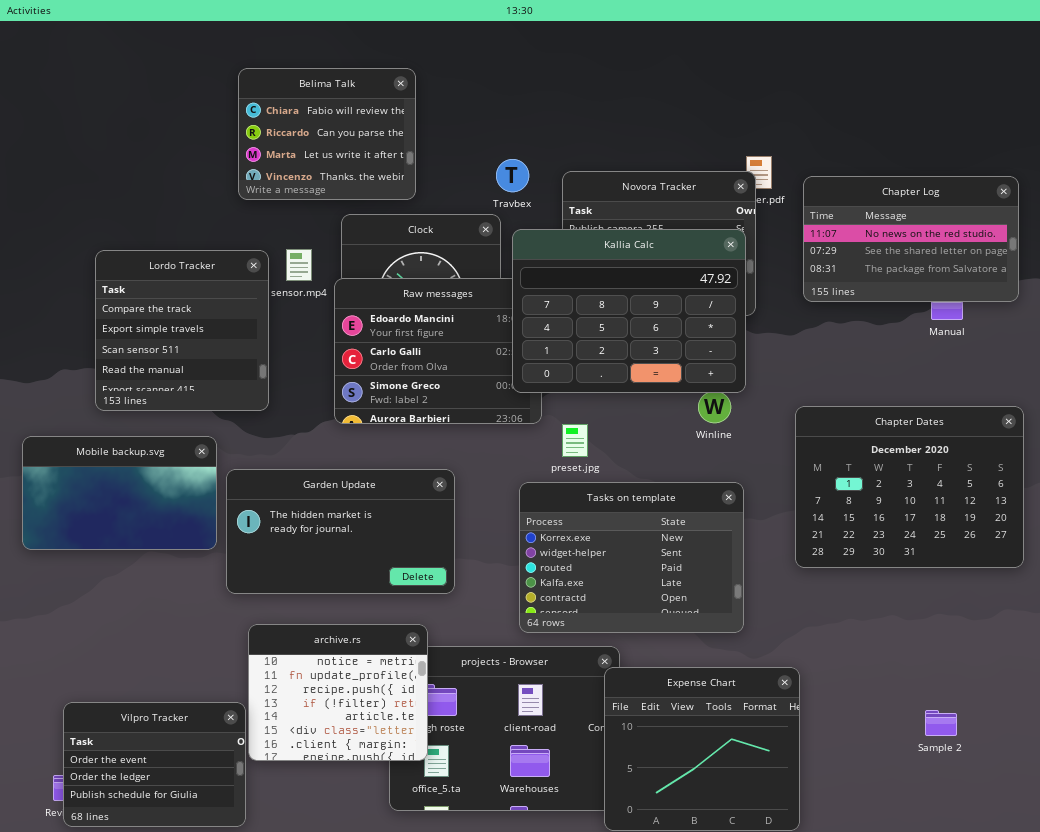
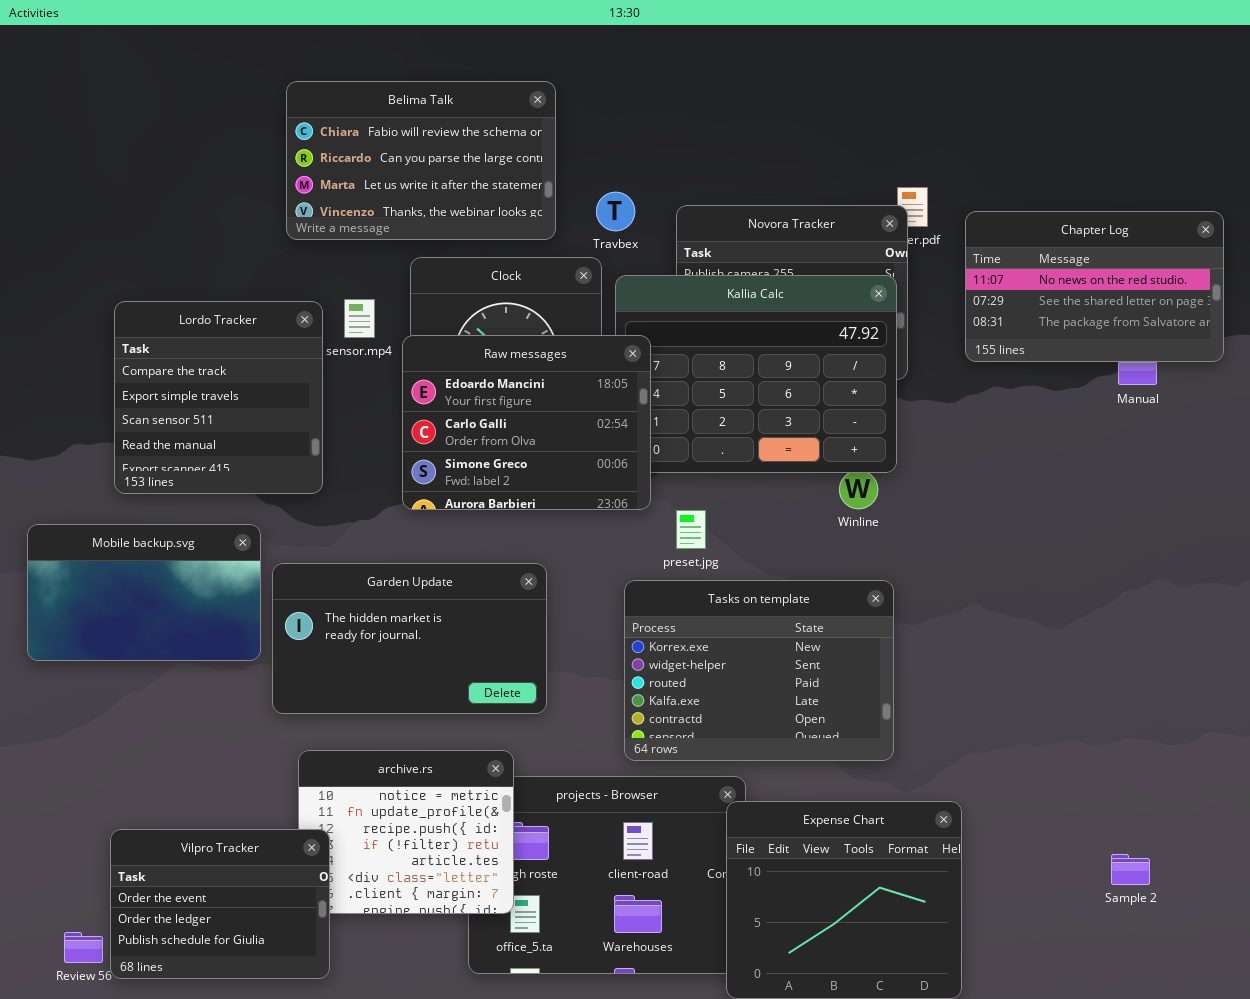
Belima Talk: [238,68,416,200] -> [286,81,556,240], resized
Raw messages: [334,278,542,424] -> [402,335,651,510], raised
Chapter Dates: [795,406,1024,568] -> none, closed
Vilpro Tracker: [63,702,246,827] -> [110,829,330,979], moved

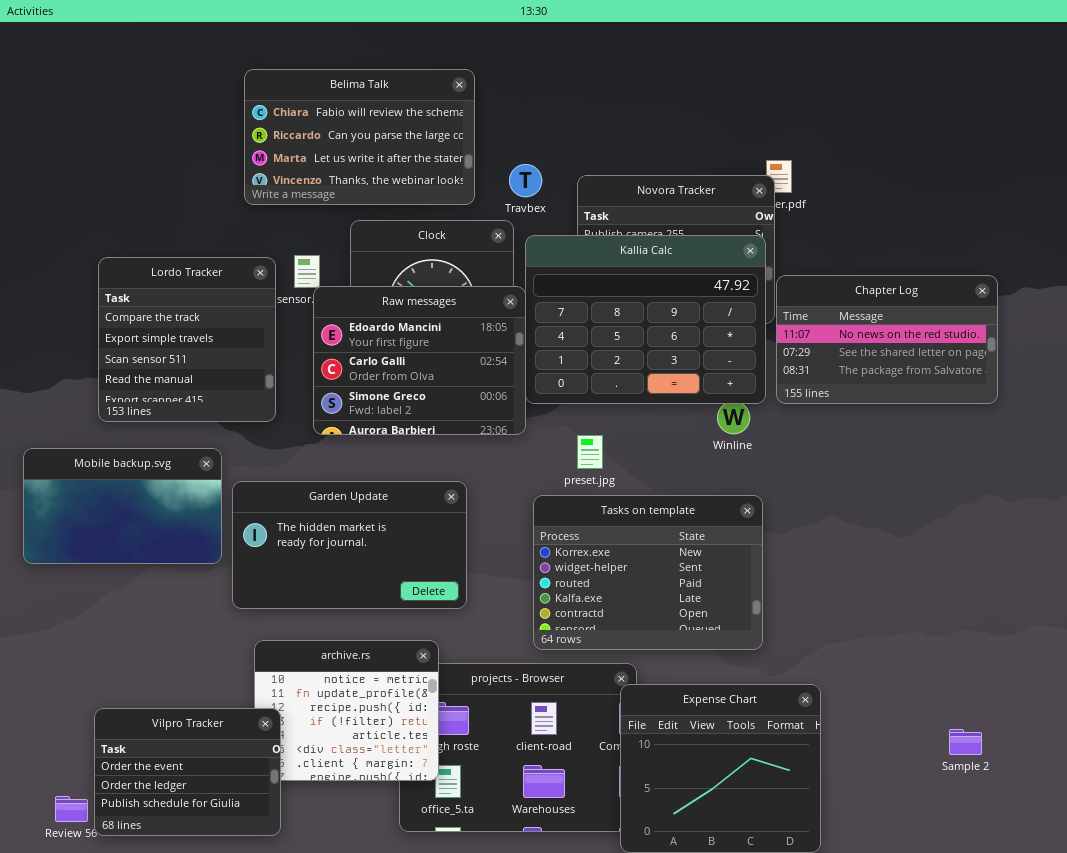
Chapter Log: [965,211,1224,362] -> [776,275,998,404], moved
Raw messages: [402,335,651,510] -> [313,286,526,435], moved

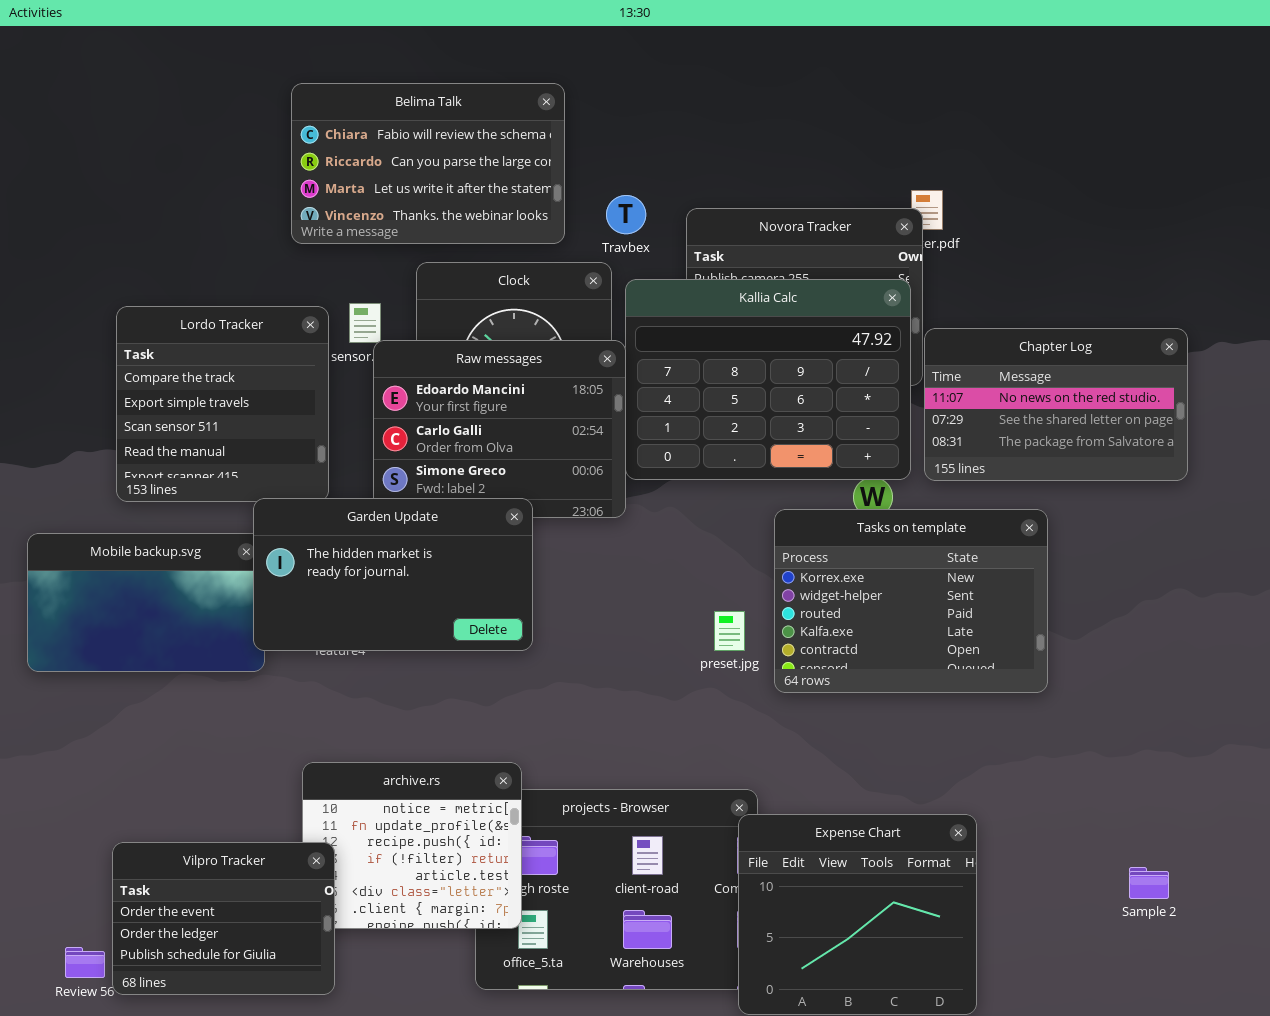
preset.jpg: [577,435,603,469] -> [714,611,745,651], moved
Garden Update: [232,481,467,609] -> [253,498,533,651], moved
Tasks on template: [533,495,763,650] -> [774,509,1048,693], moved

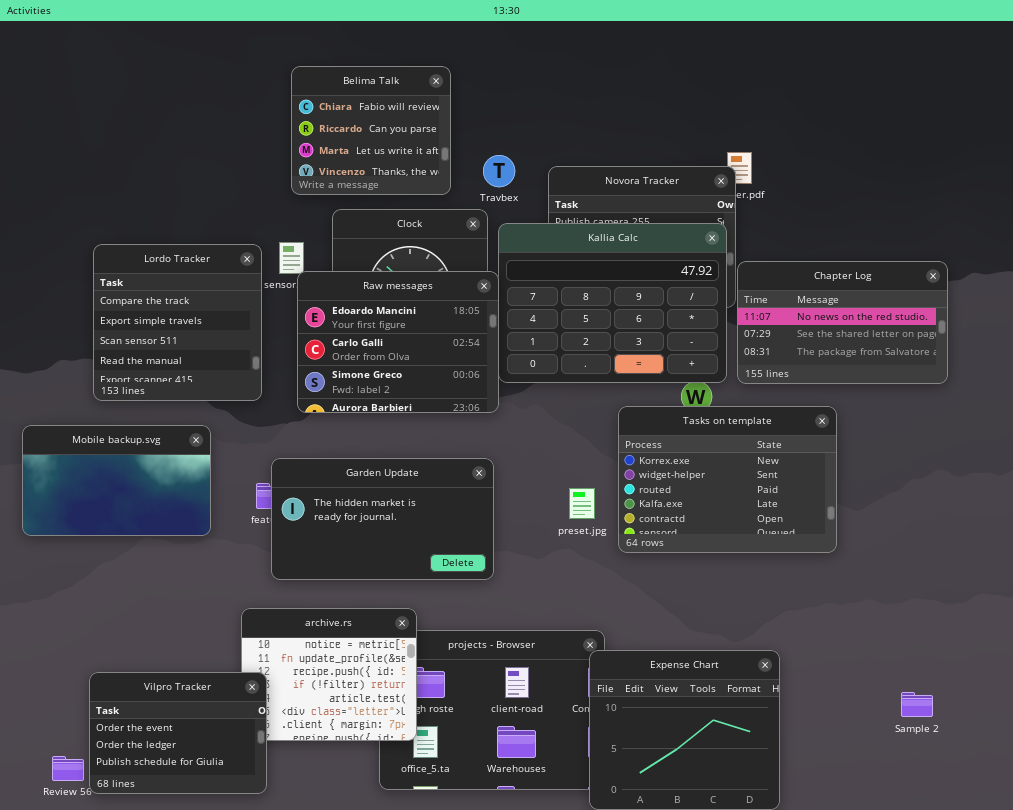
Belima Talk: [291,83,565,244] -> [291,66,451,195], resized
Garden Update: [253,498,533,651] -> [271,458,494,580], moved

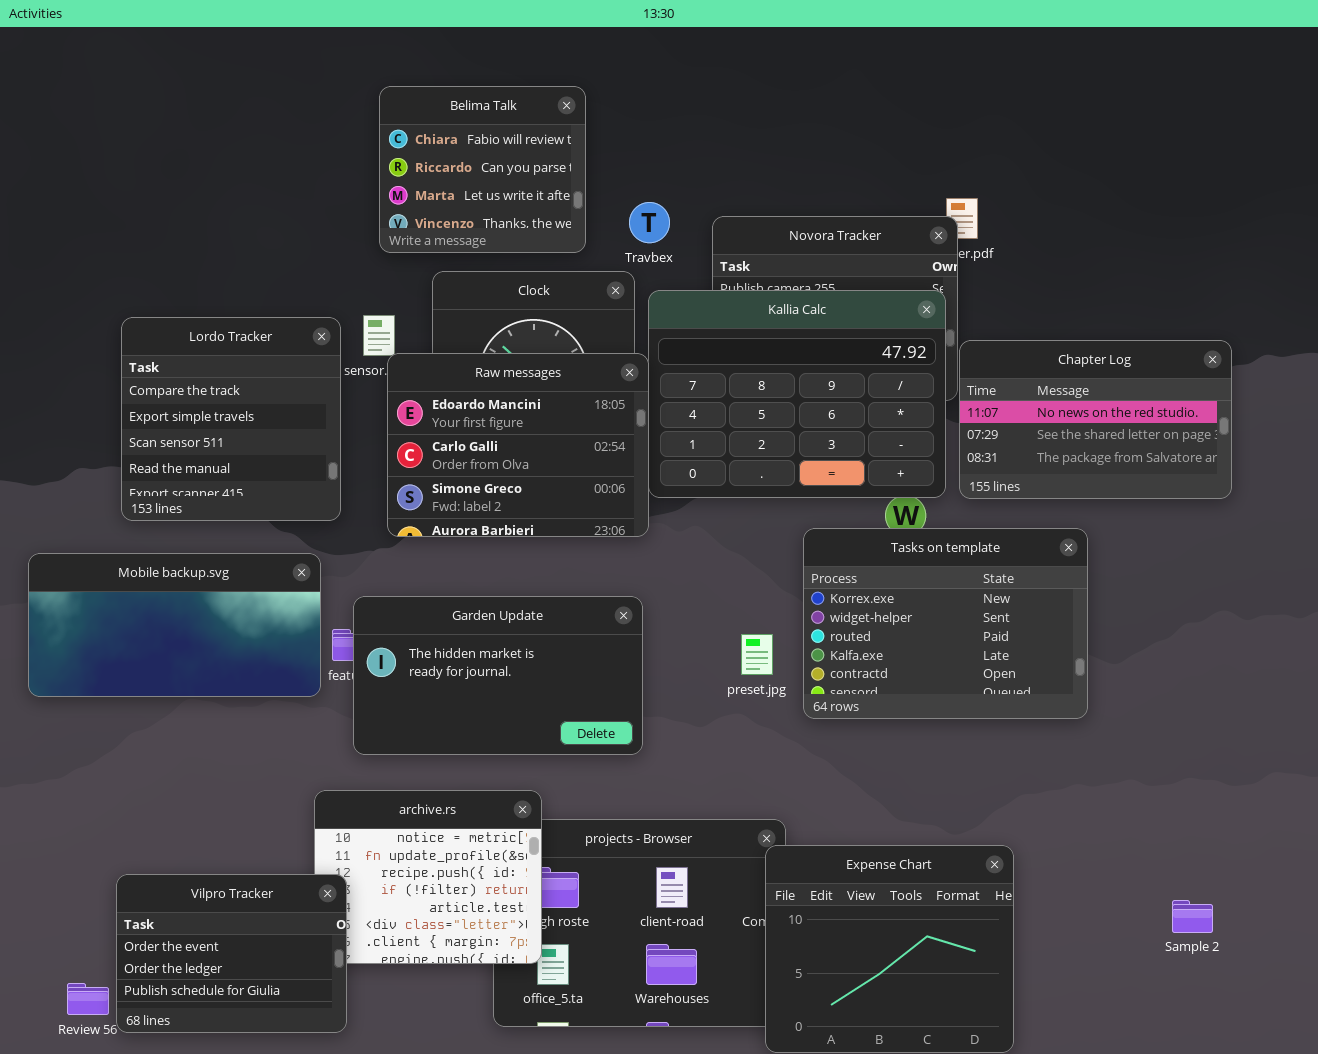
Mobile backup.svg: [22,425,211,536] -> [28,553,321,697], resized

